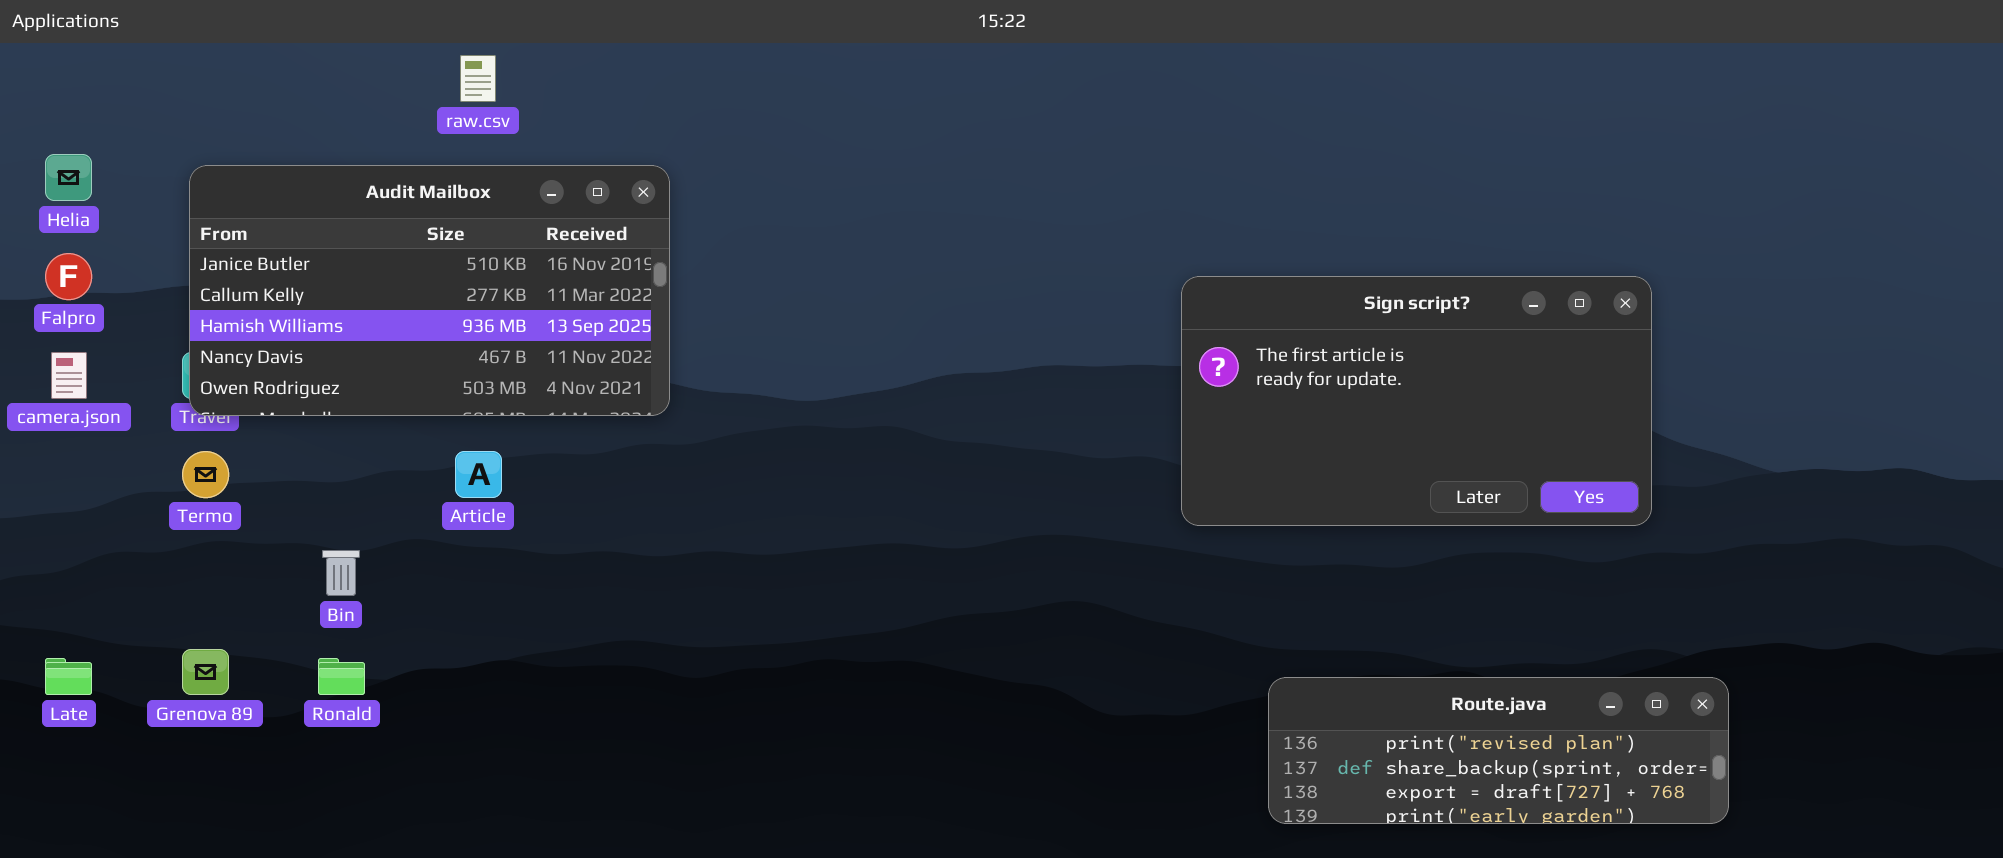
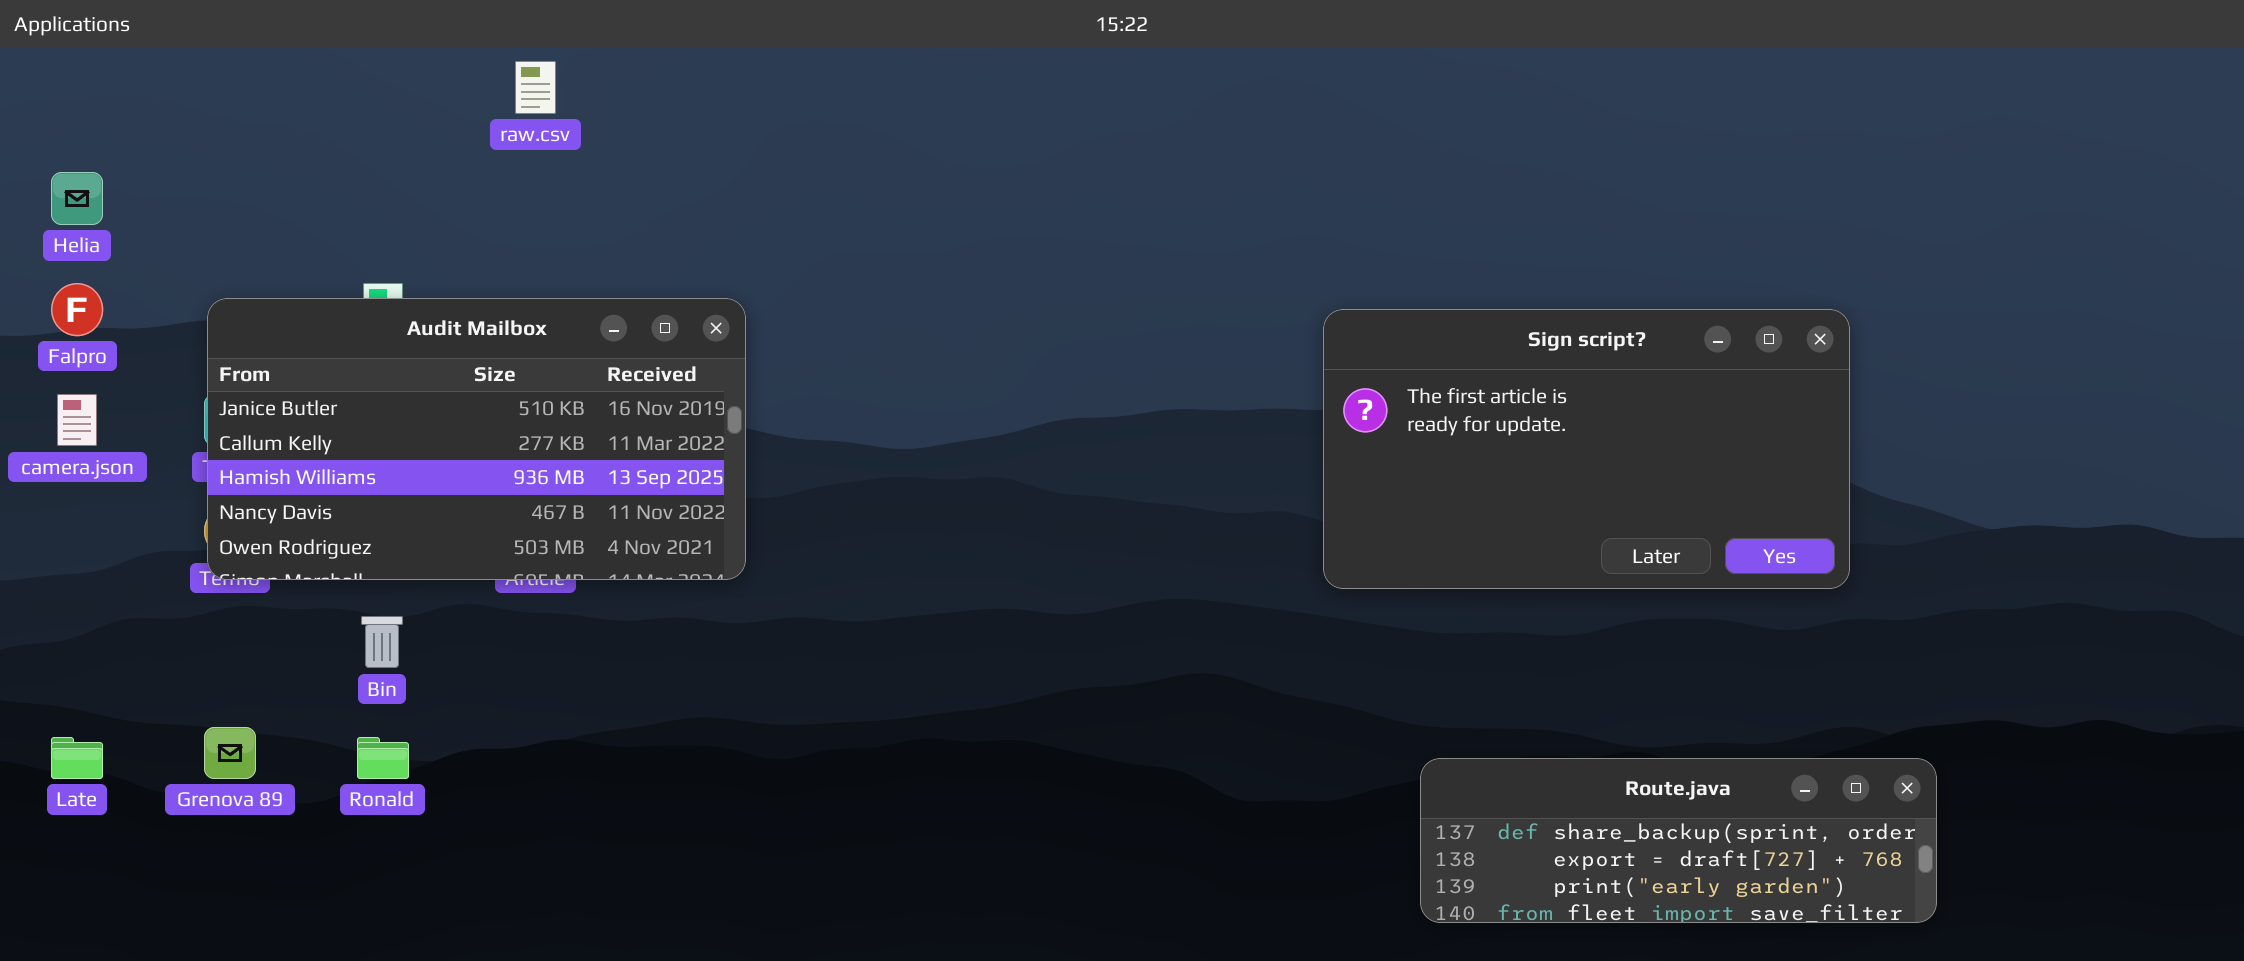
Audit Mailbox: [189,165,670,416] -> [207,298,746,580], moved
Route.java: [1268,677,1729,824] -> [1420,758,1937,923], scrolled down 1 row

